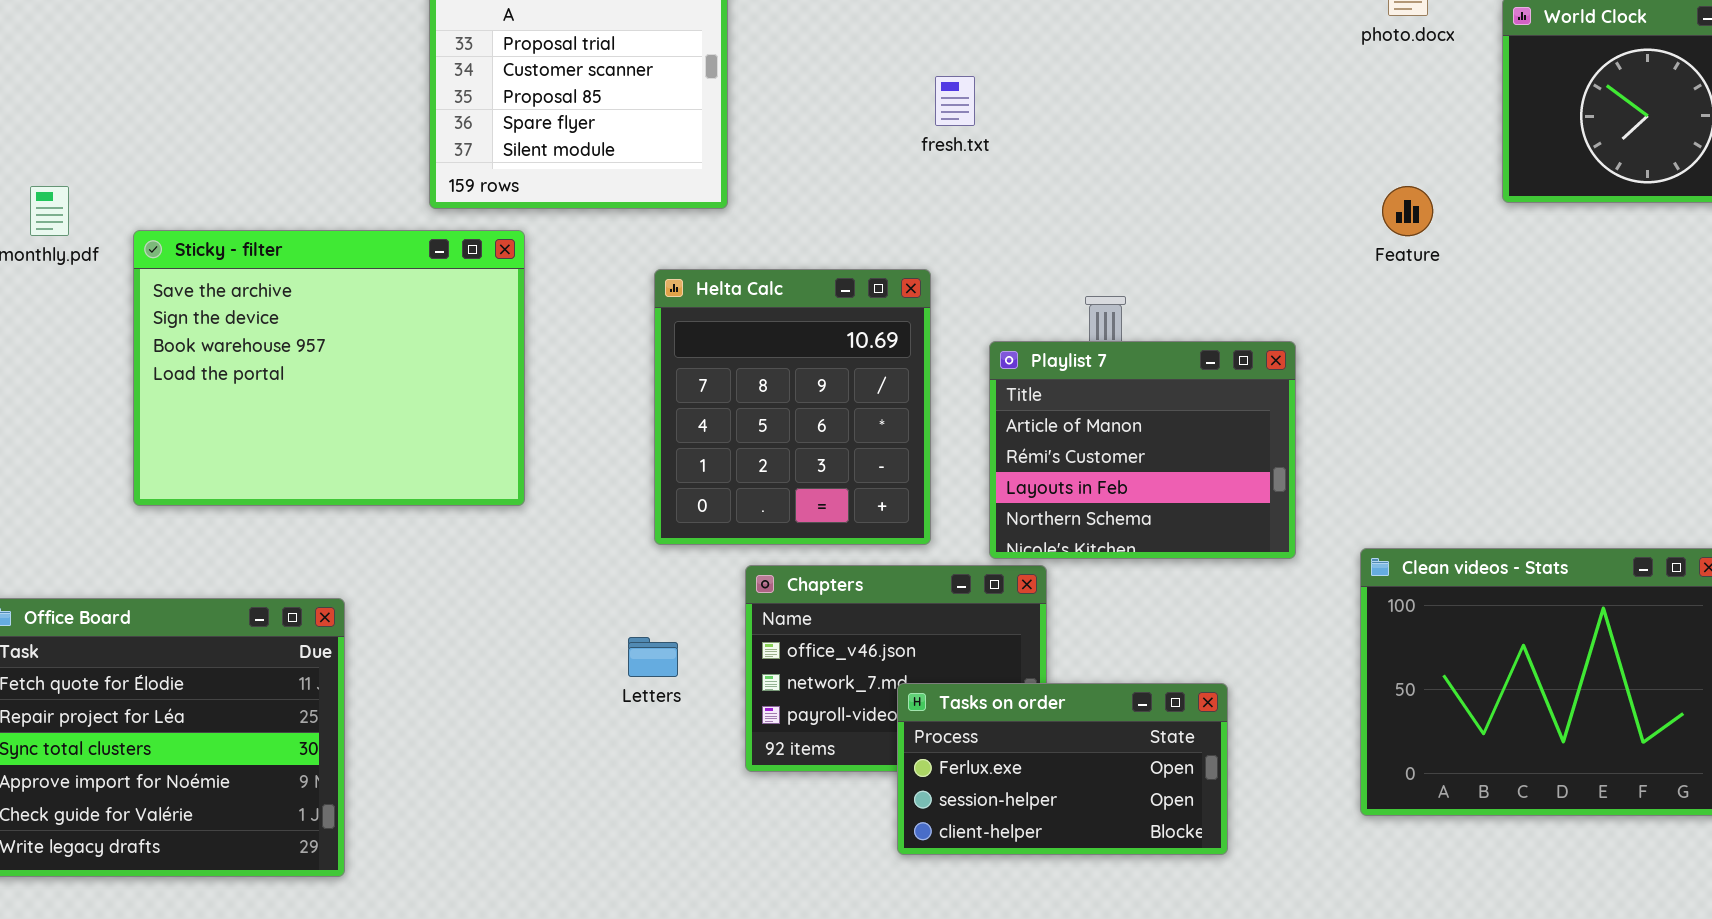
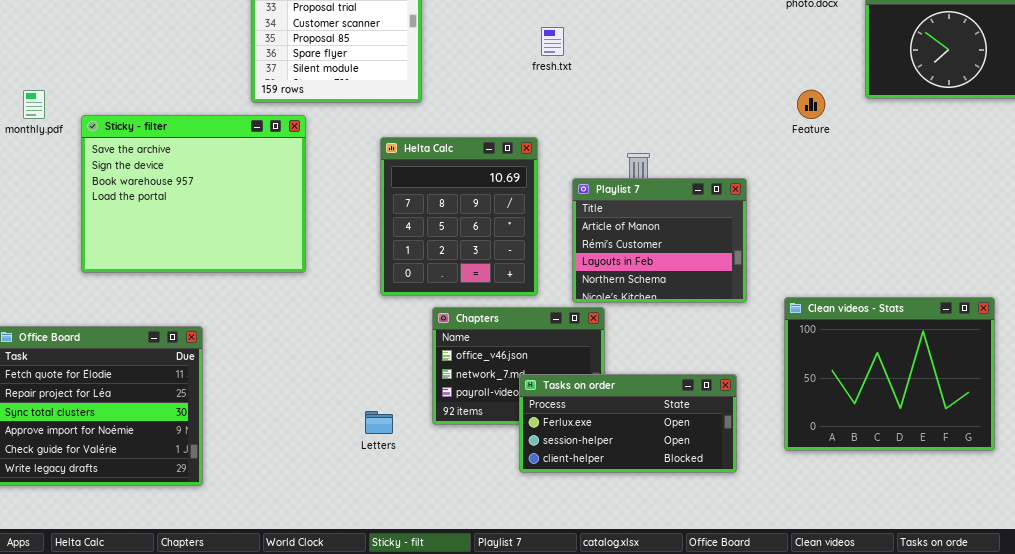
Letters: [628,637,678,677] -> [365,411,393,434], moved
Tasks on order: [897,683,1228,855] -> [519,374,737,473], resized

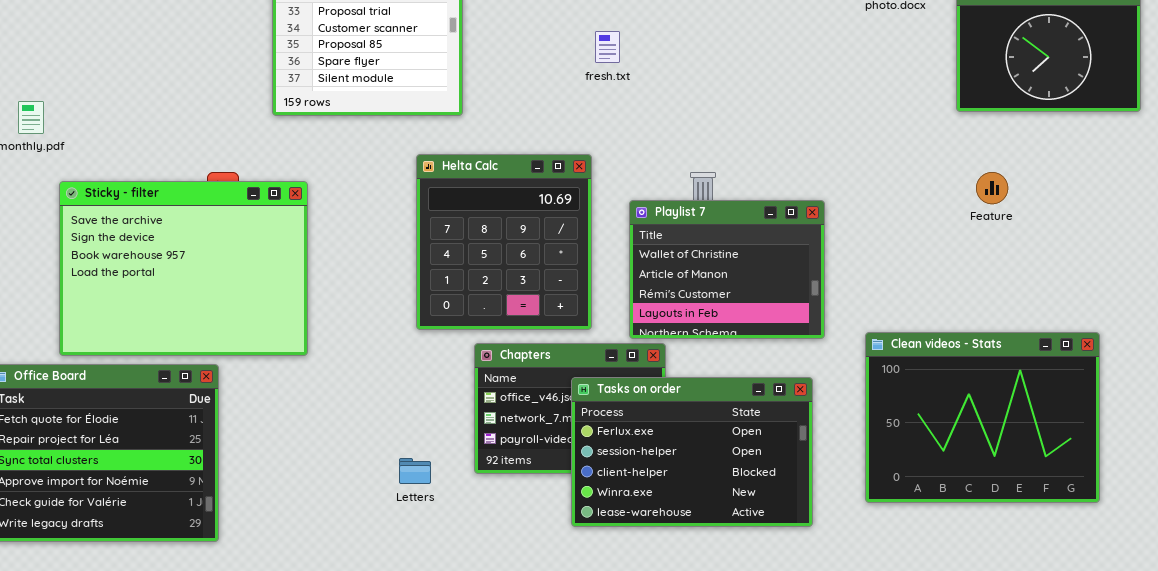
Feature: [797,90,825,119] -> [976,172,1008,204], moved
Sticky - filter: [81,115,306,273] -> [59,181,308,356], moved
Playlist 7: [572,178,747,303] -> [629,200,825,339], scrolled up 1 row
Tasks on order: [519,374,737,473] -> [571,377,813,527], resized

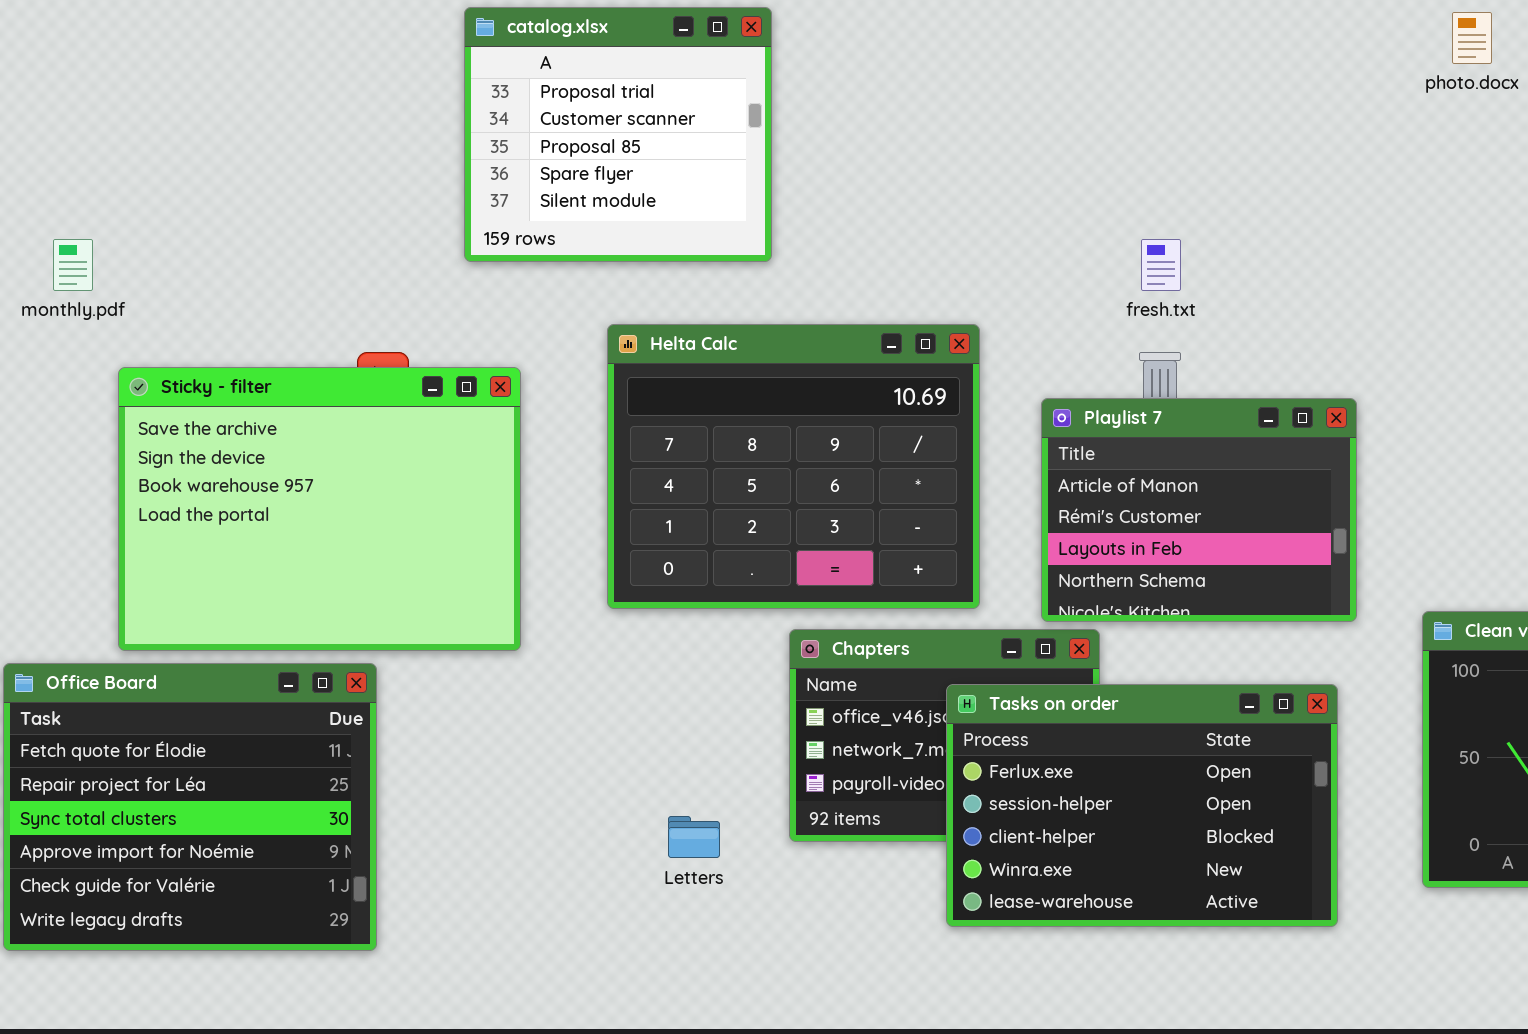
fresh.txt: [595,31,620,63] -> [1141,239,1181,291], moved
Helta Calc: [416,154,592,330] -> [607,324,980,609], resized
Playlist 7: [629,200,825,339] -> [1041,398,1357,622], scrolled down 1 row

